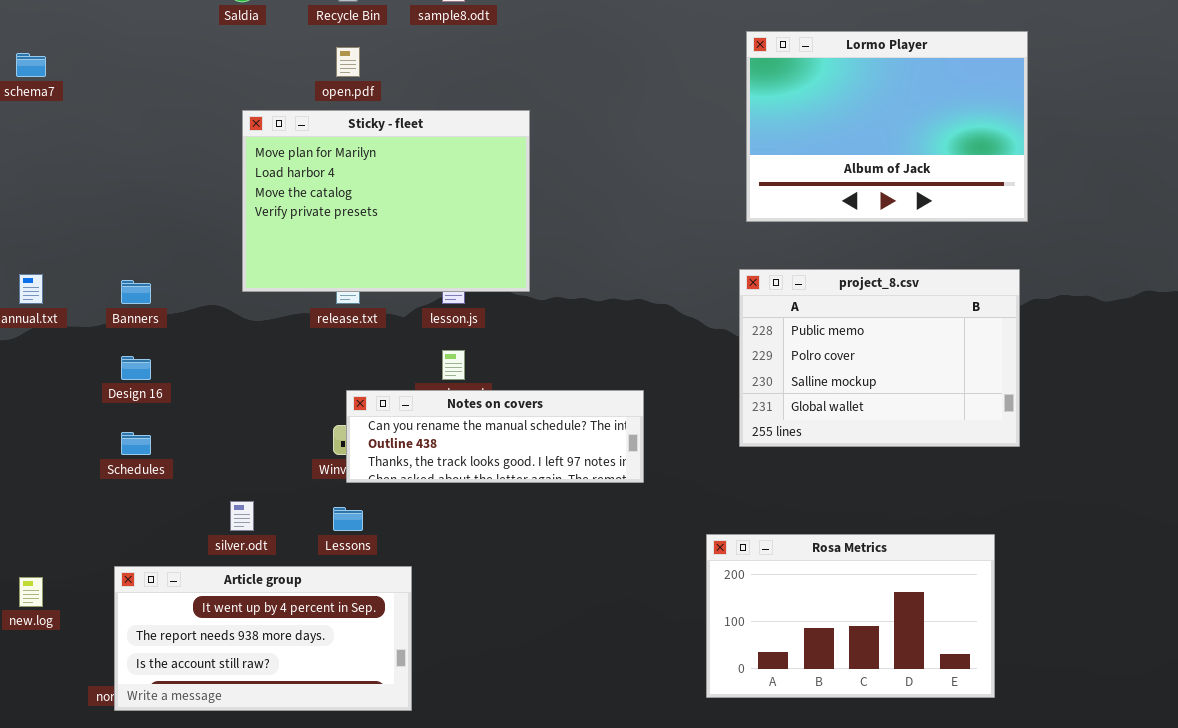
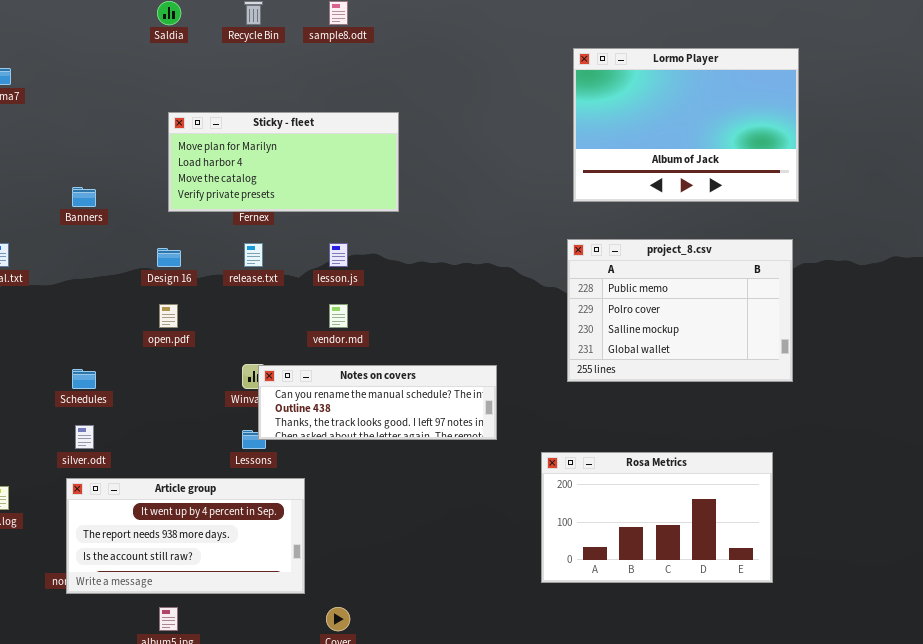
open.pdf: [336,47,360,77] -> [159,304,178,328], moved
Sticky - fleet: [242,110,530,292] -> [168,112,399,212], resized
Banners: [121,280,151,304] -> [72,187,96,207], moved
Design 16: [121,356,151,380] -> [157,248,181,267], moved
Notes on covers: [346,390,644,483] -> [258,365,497,440], moved
silver.odt: [230,501,254,531] -> [75,425,94,449], moved

